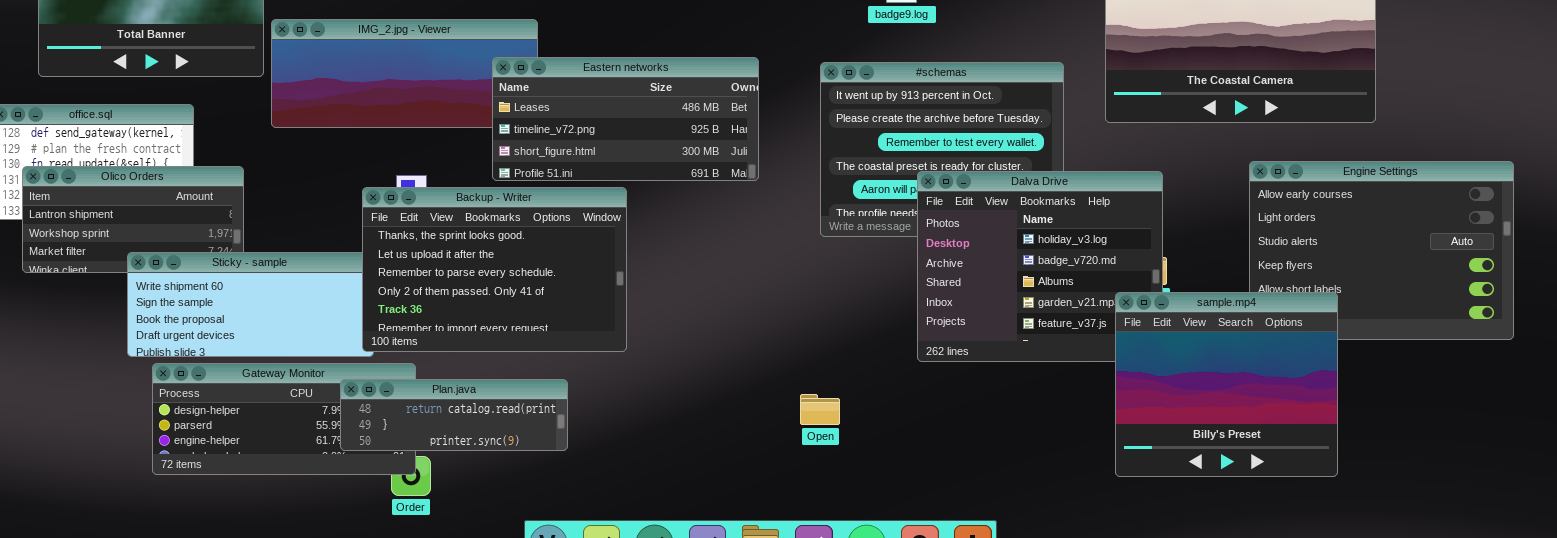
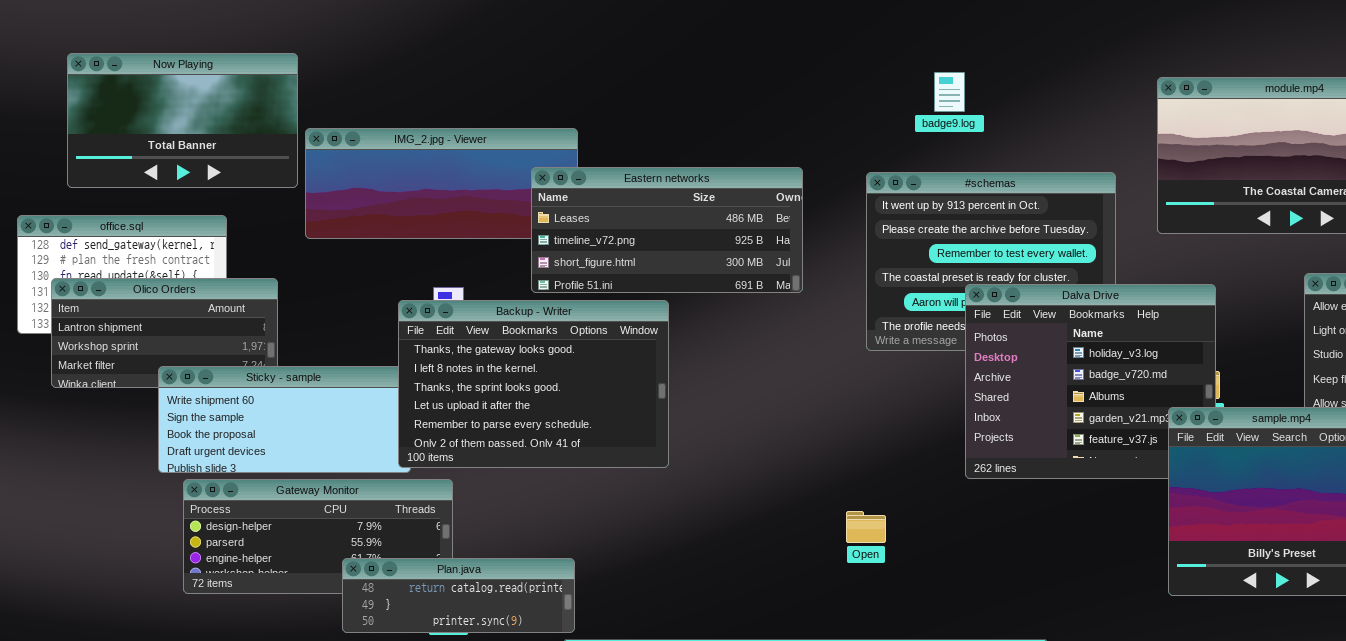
Backup - Writer: [362,187,627,352] -> [398,300,669,468], scrolled up 2 rows
Plan.java: [340,379,568,451] -> [342,558,575,633], moved

